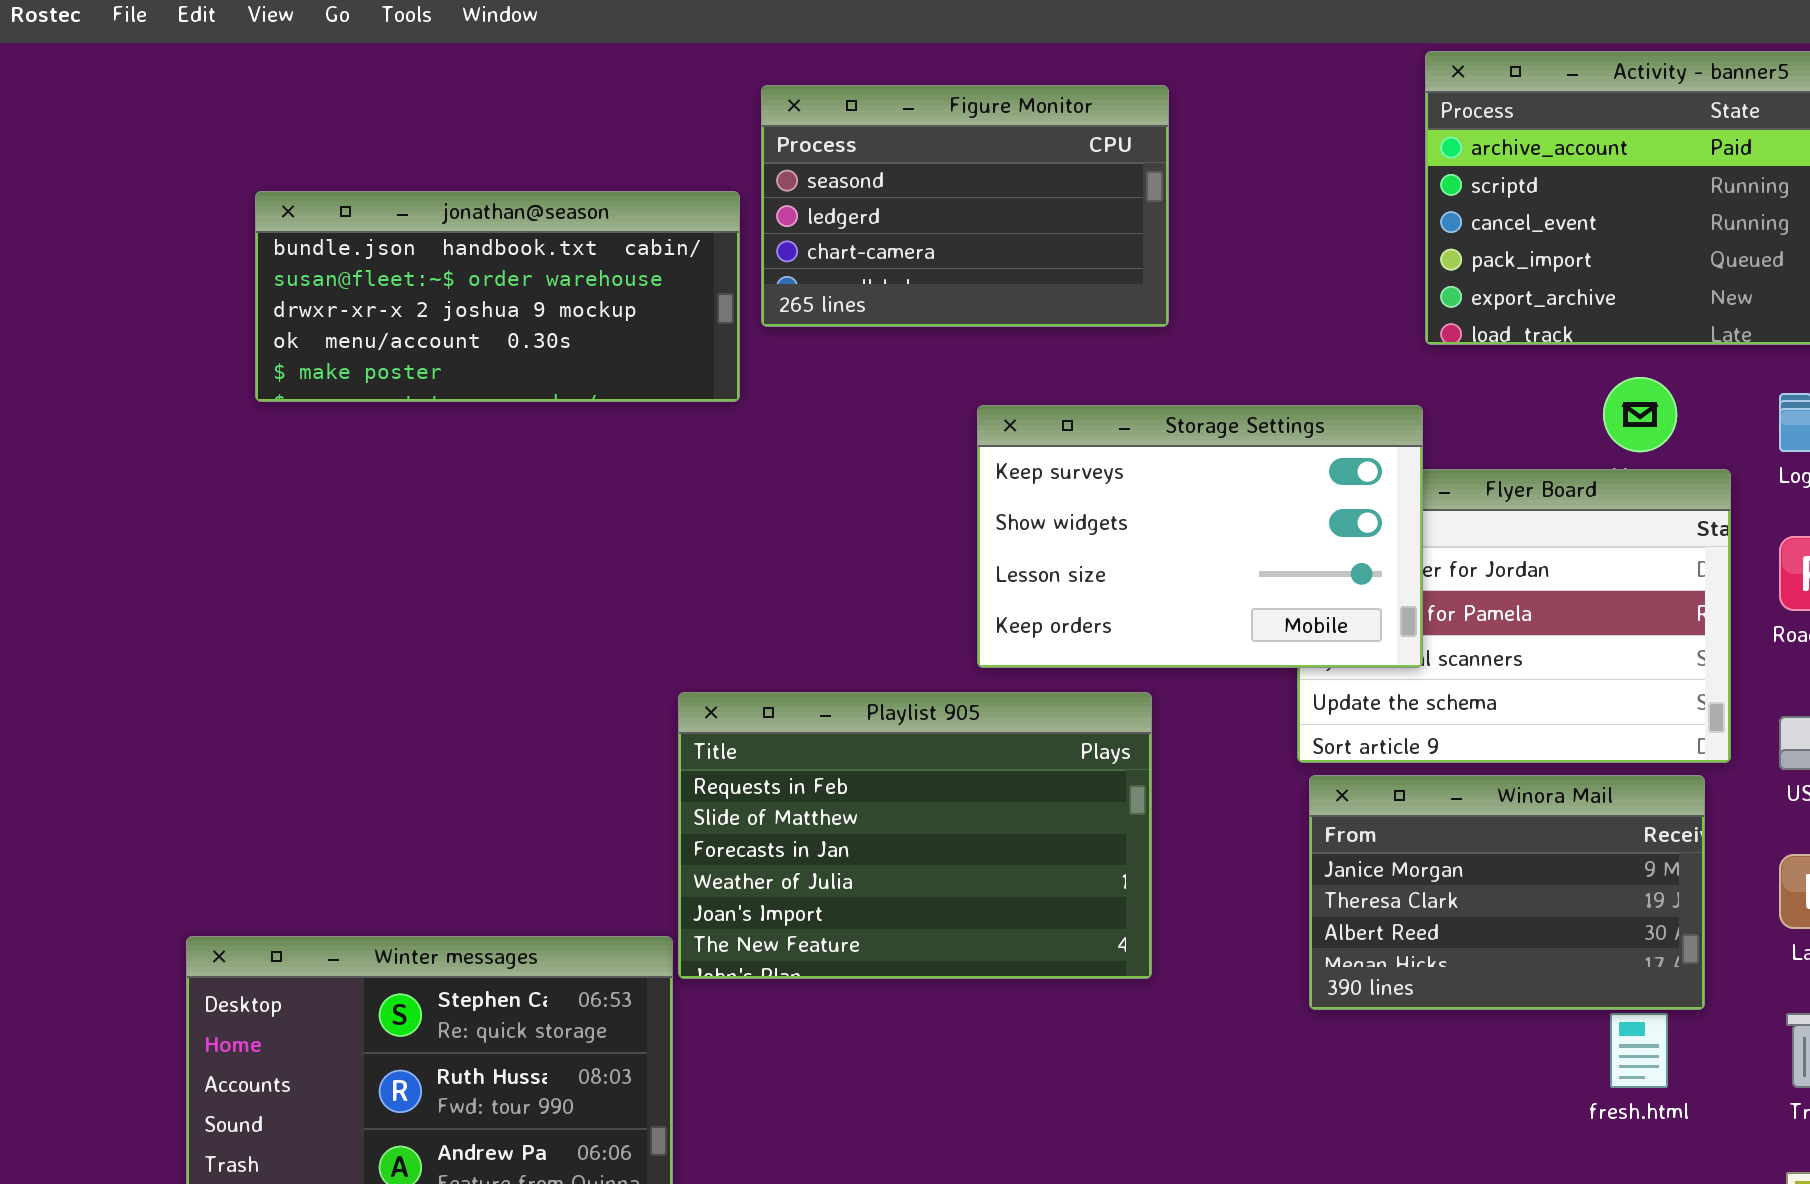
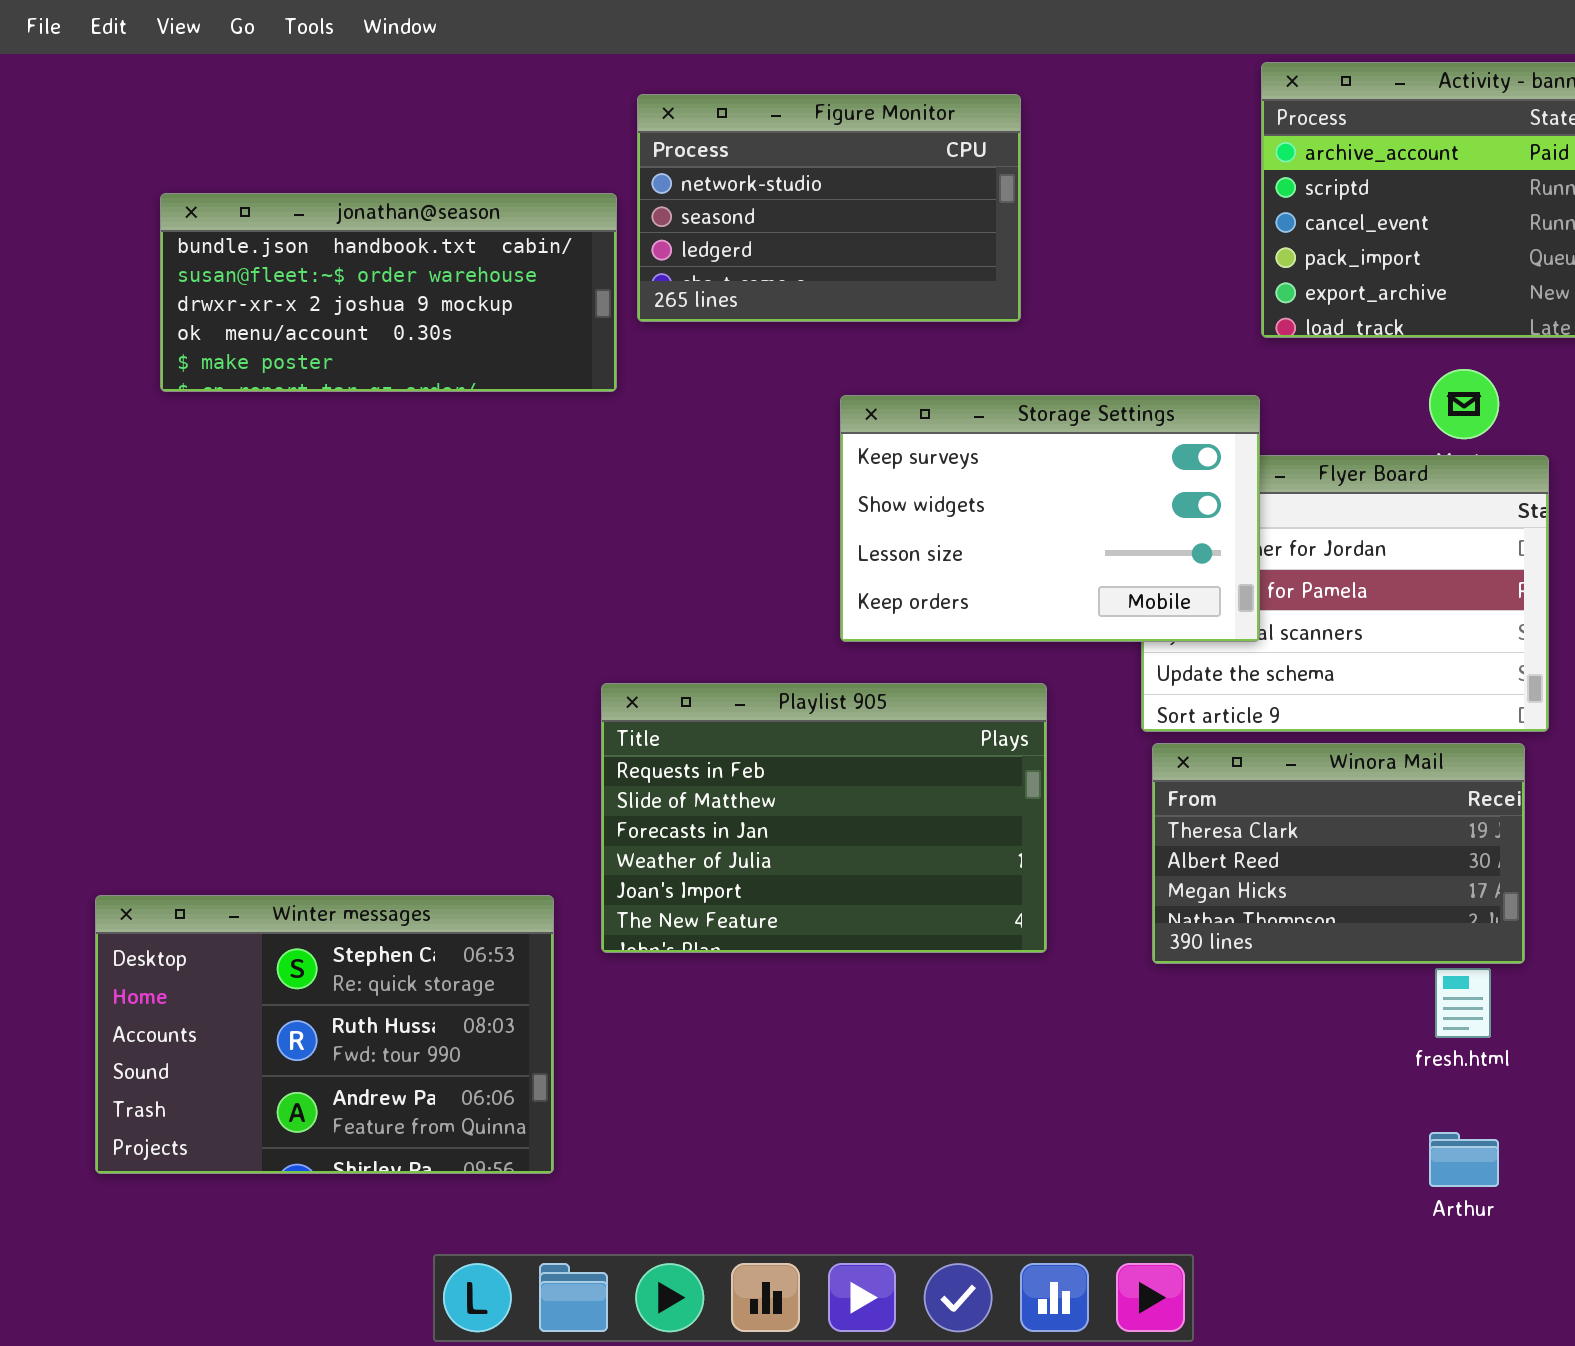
Figure Monitor: [761,85,1169,327] -> [637,94,1021,322], scrolled up 1 row
Playlist 905: [678,692,1152,979] -> [601,683,1047,953], moved
Winora Mail: [1309,775,1705,1010] -> [1152,743,1525,964], scrolled down 1 row

